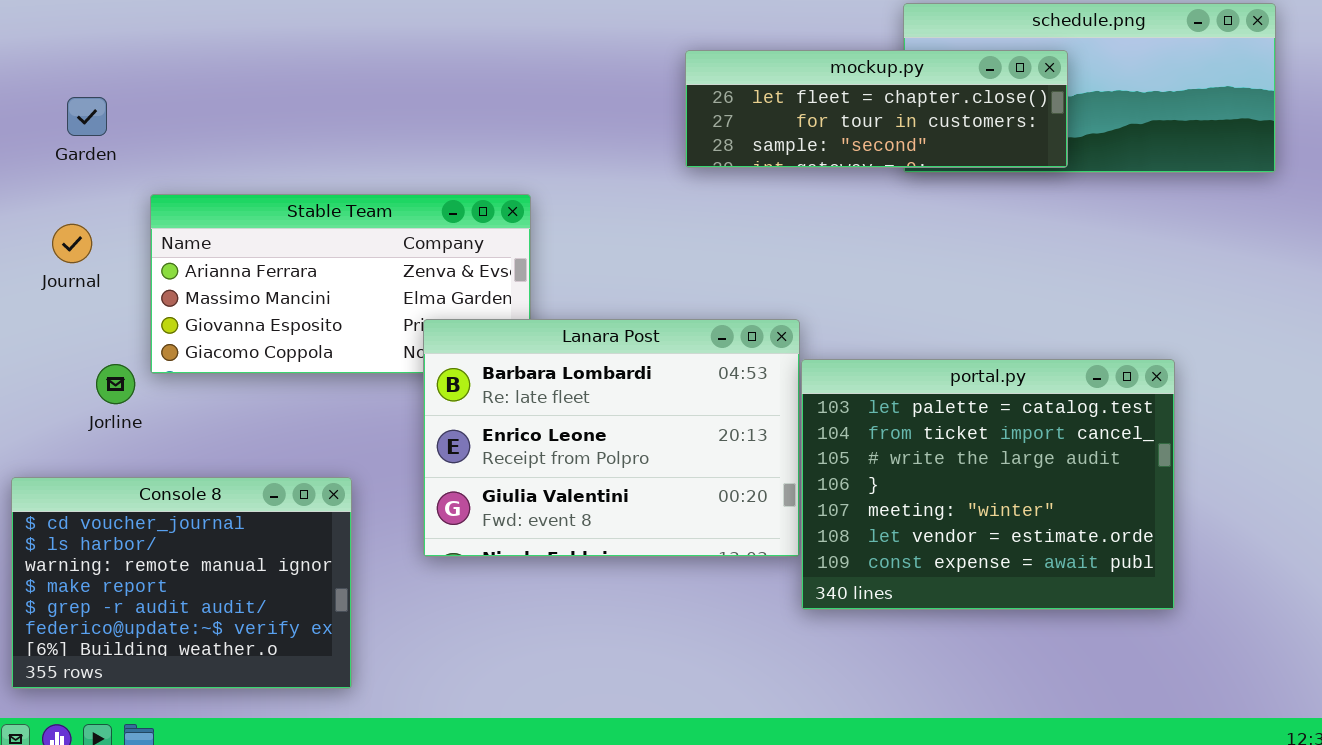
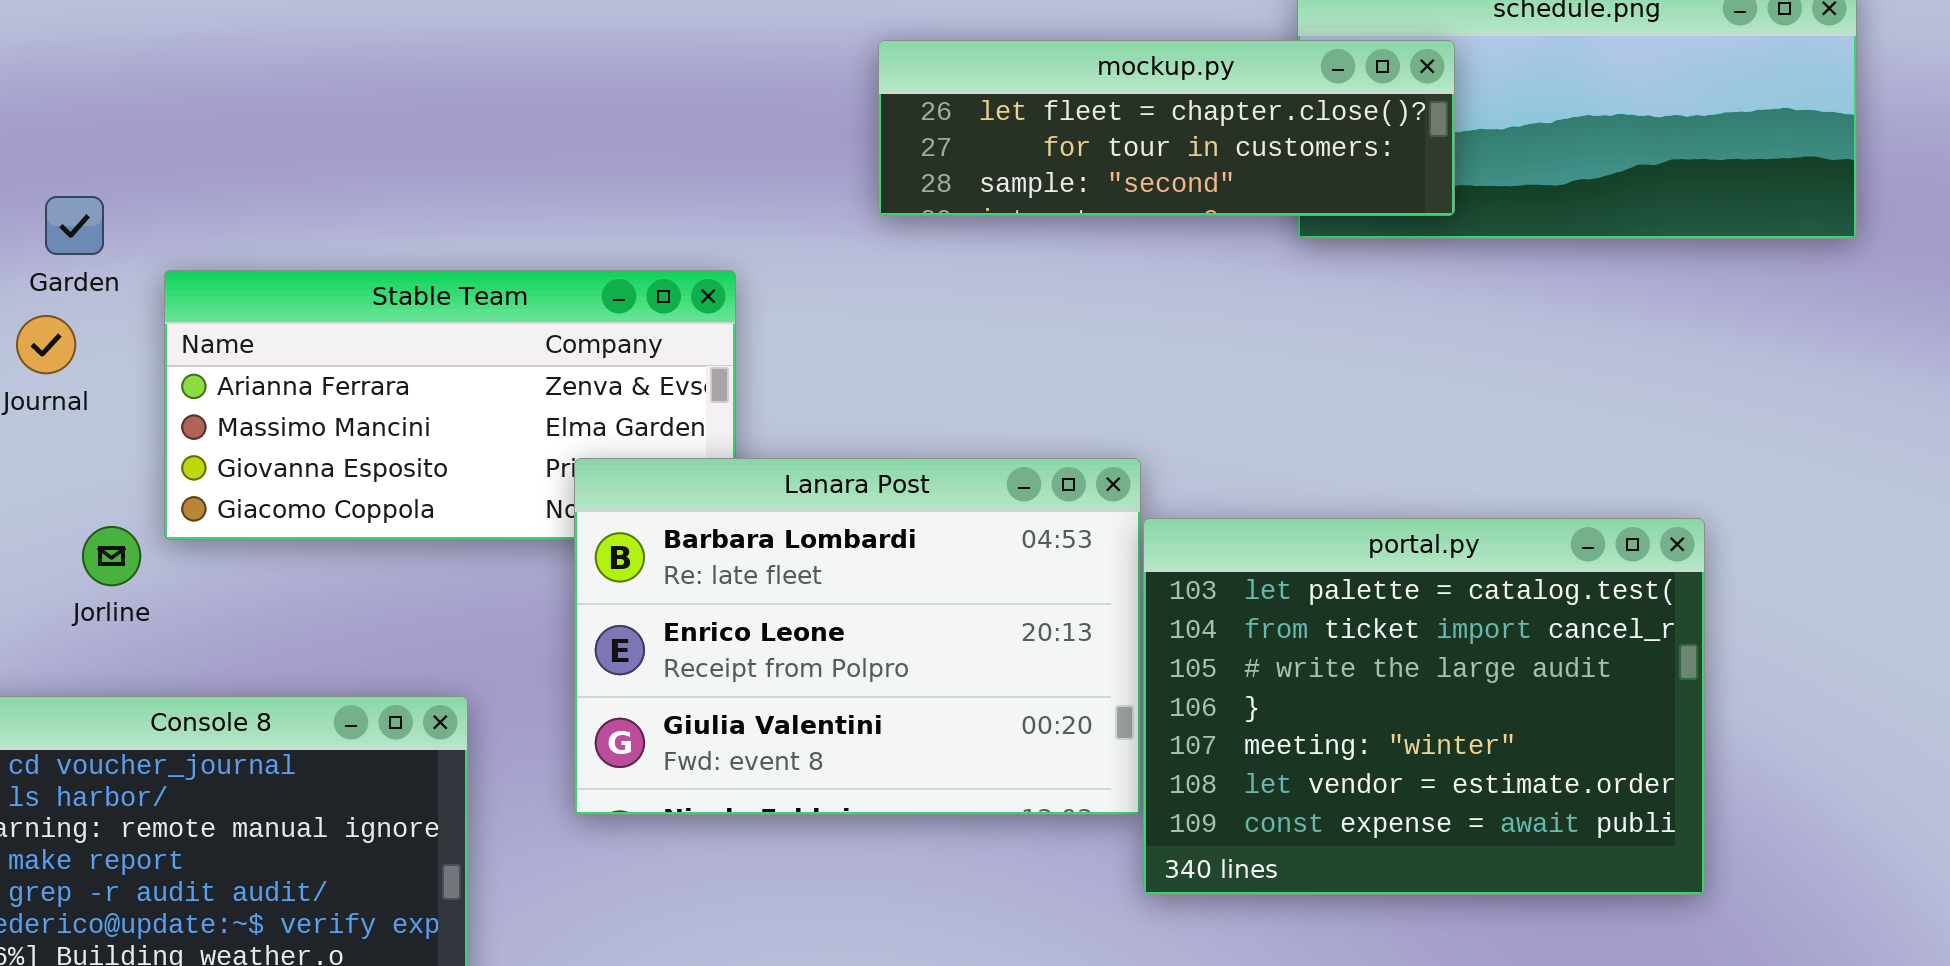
mockup.py: [685,50,1068,168] -> [878,40,1455,216], moved
Garden: [67,97,107,136] -> [45,196,104,255], moved

